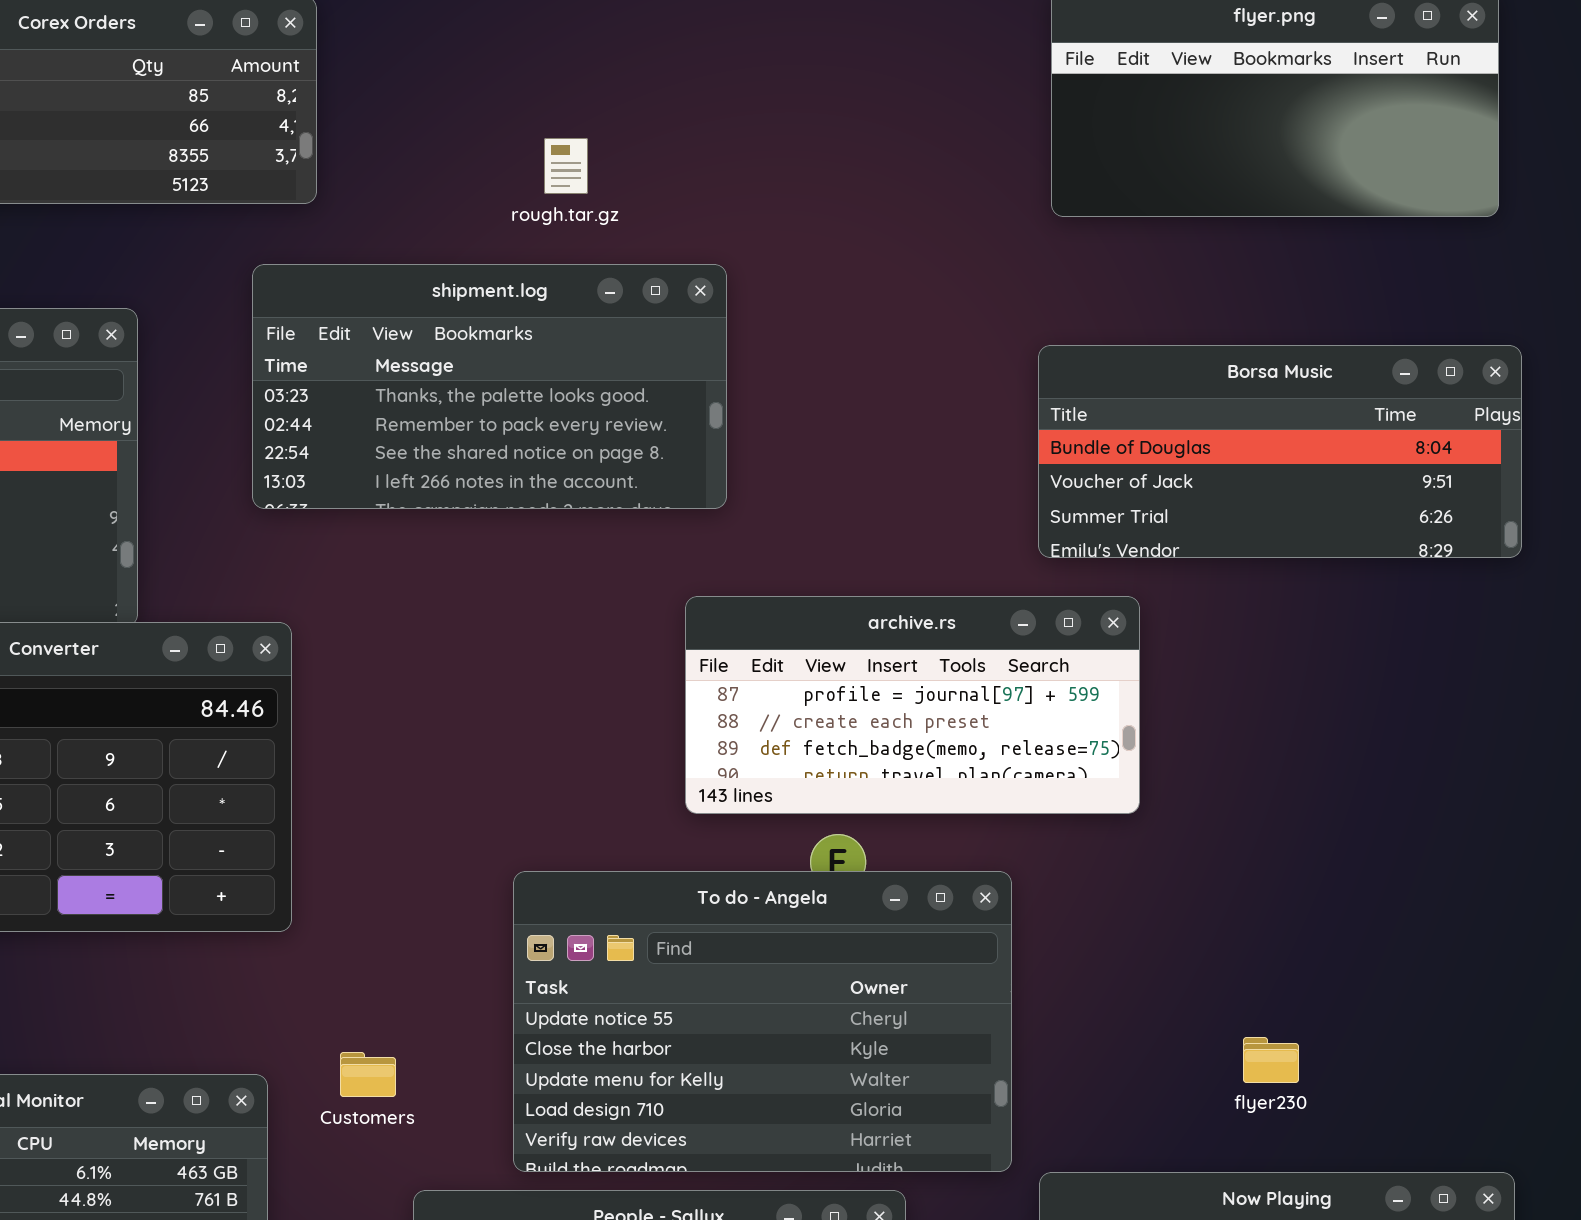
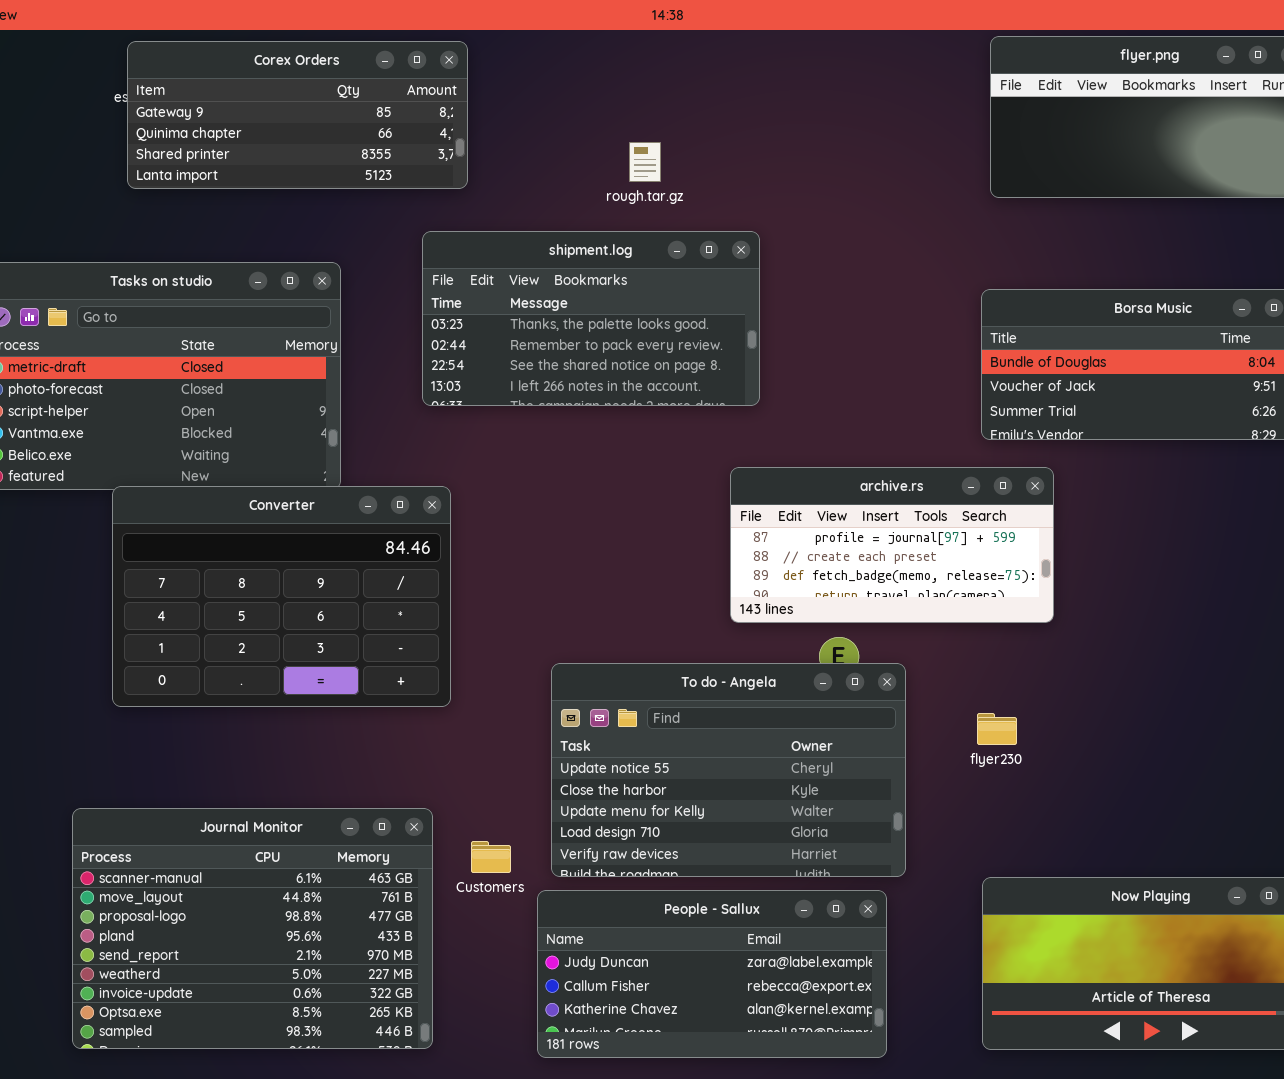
To do - Angela: [513,871,1012,1172] -> [551,663,906,877], moved
flyer230: [1243,1037,1299,1083] -> [977,713,1017,745], moved
Customers: [340,1052,396,1097] -> [471,841,511,873], moved

